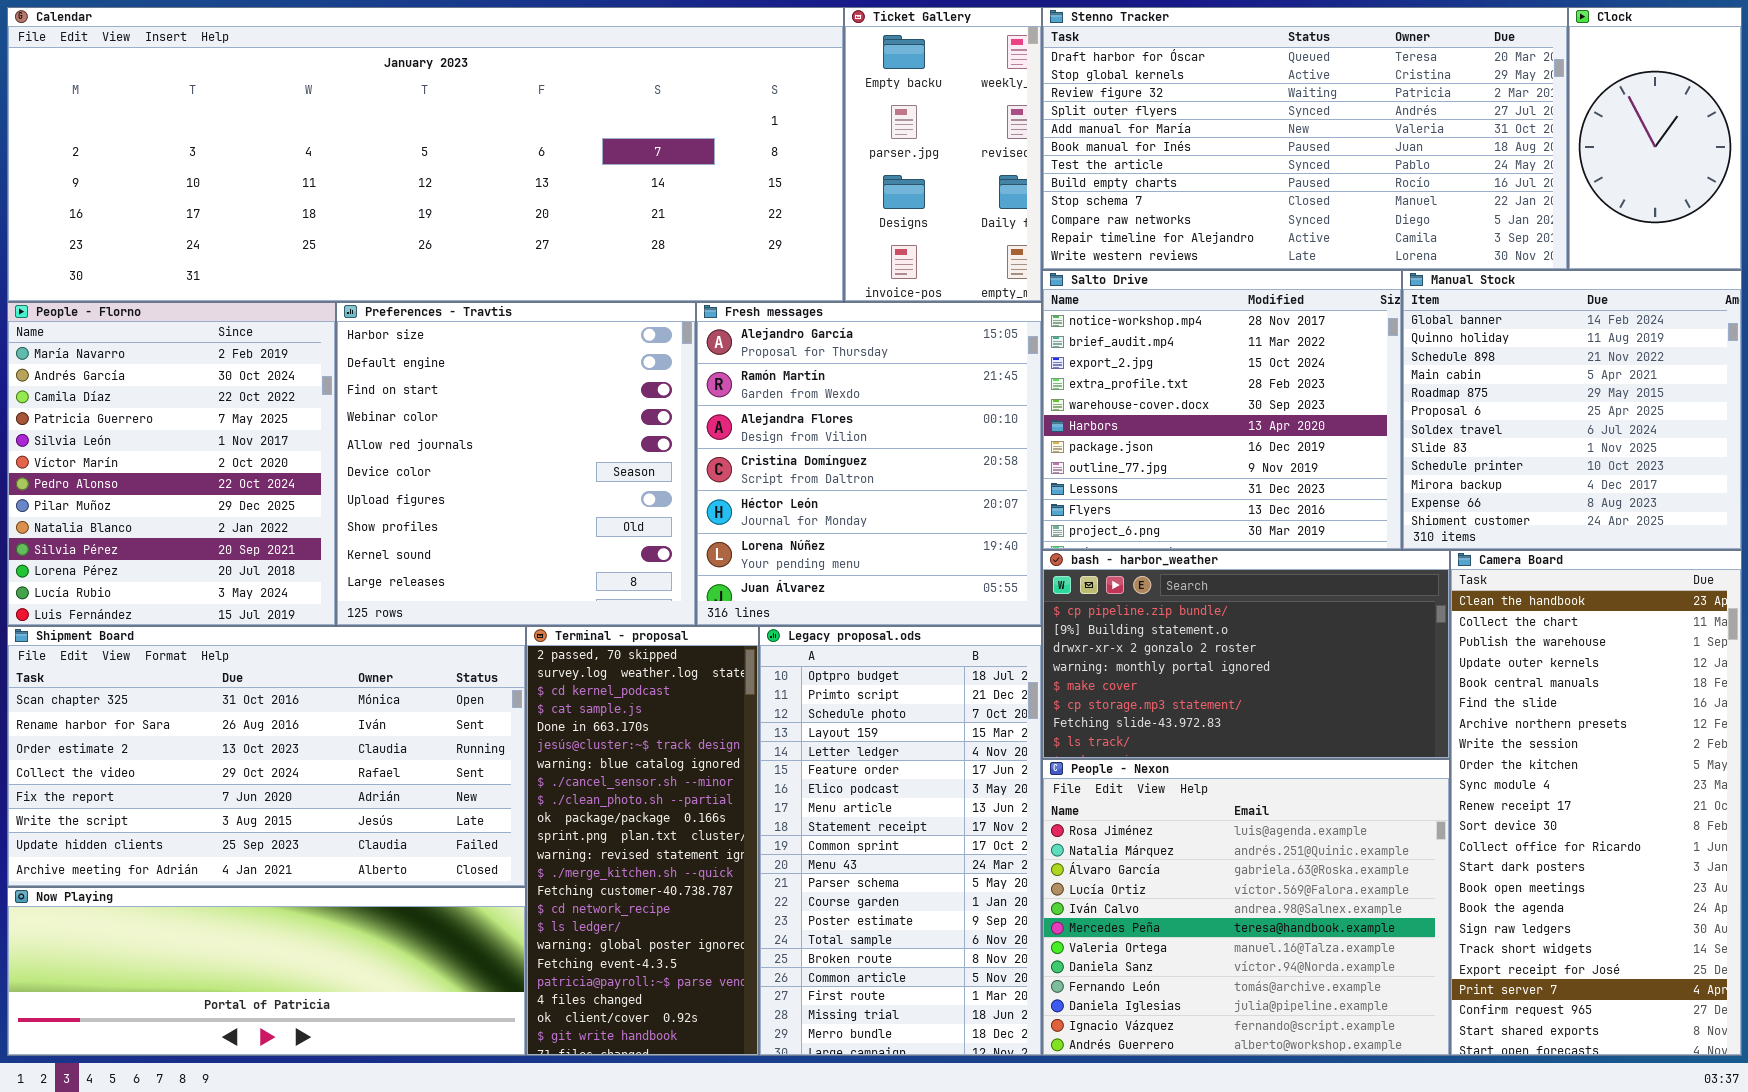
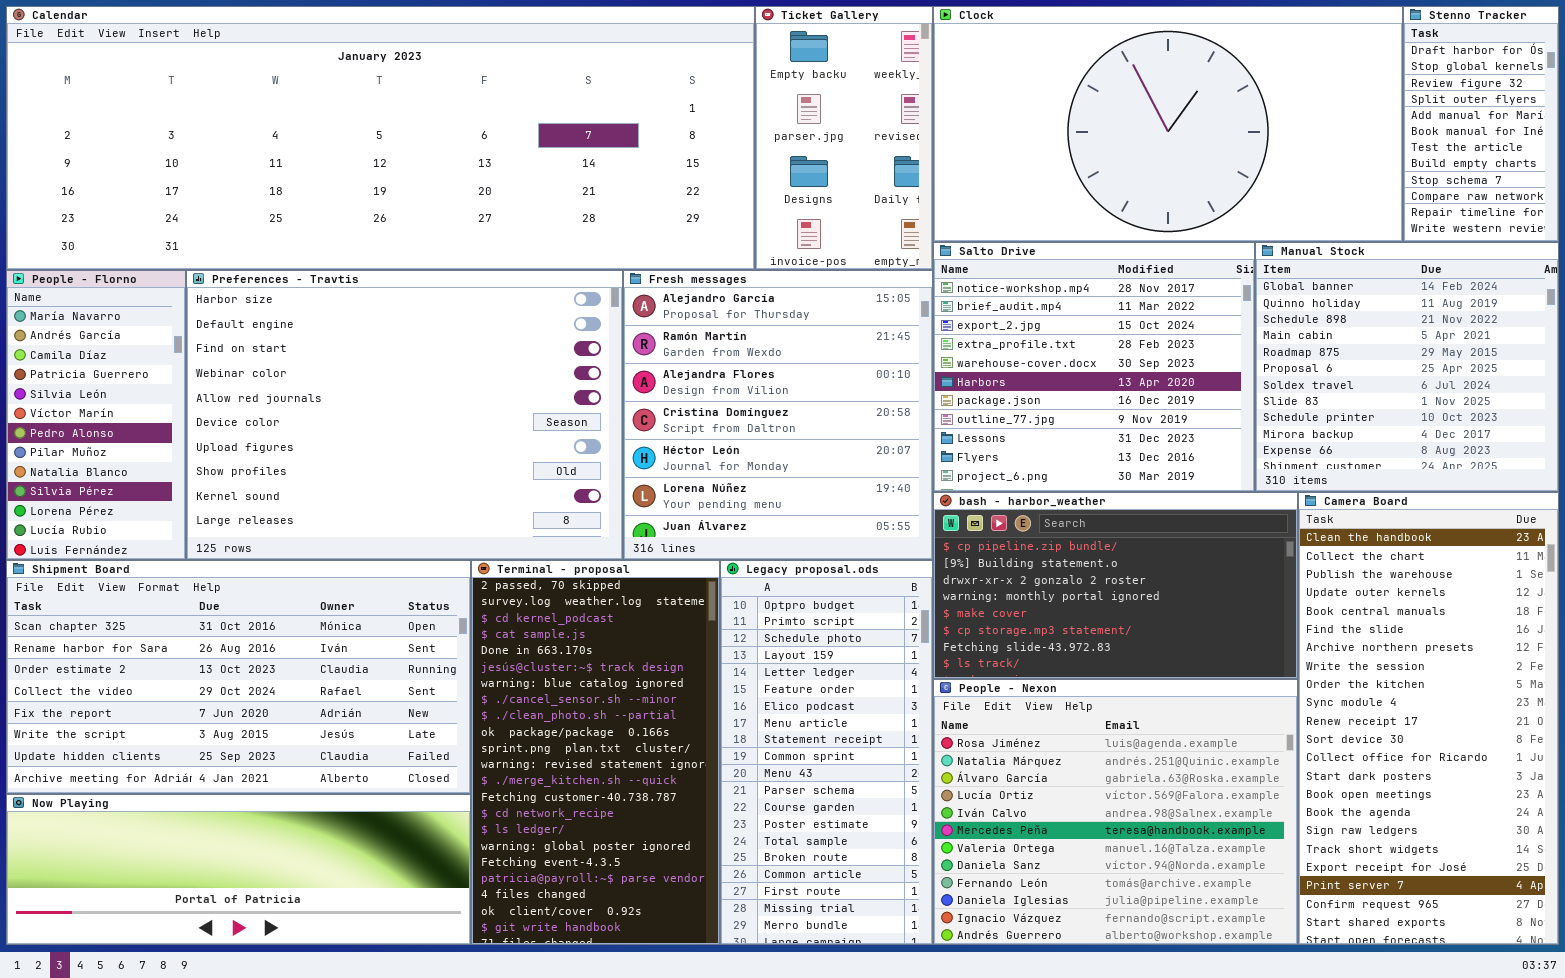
Stenno Tracker: [1042,7,1568,270] -> [1403,6,1559,242], moved, resized
Clock: [1568,7,1742,270] -> [933,6,1403,242], moved, resized
People - Florno: [7,302,336,626] -> [6,270,186,560], resized
Preferences - Travtis: [336,302,696,626] -> [186,270,623,560], resized
Terminal - proposal: [526,626,759,1056] -> [471,560,720,945], resized
Legacy proposal.ods: [759,626,1042,1056] -> [720,560,933,945], resized

